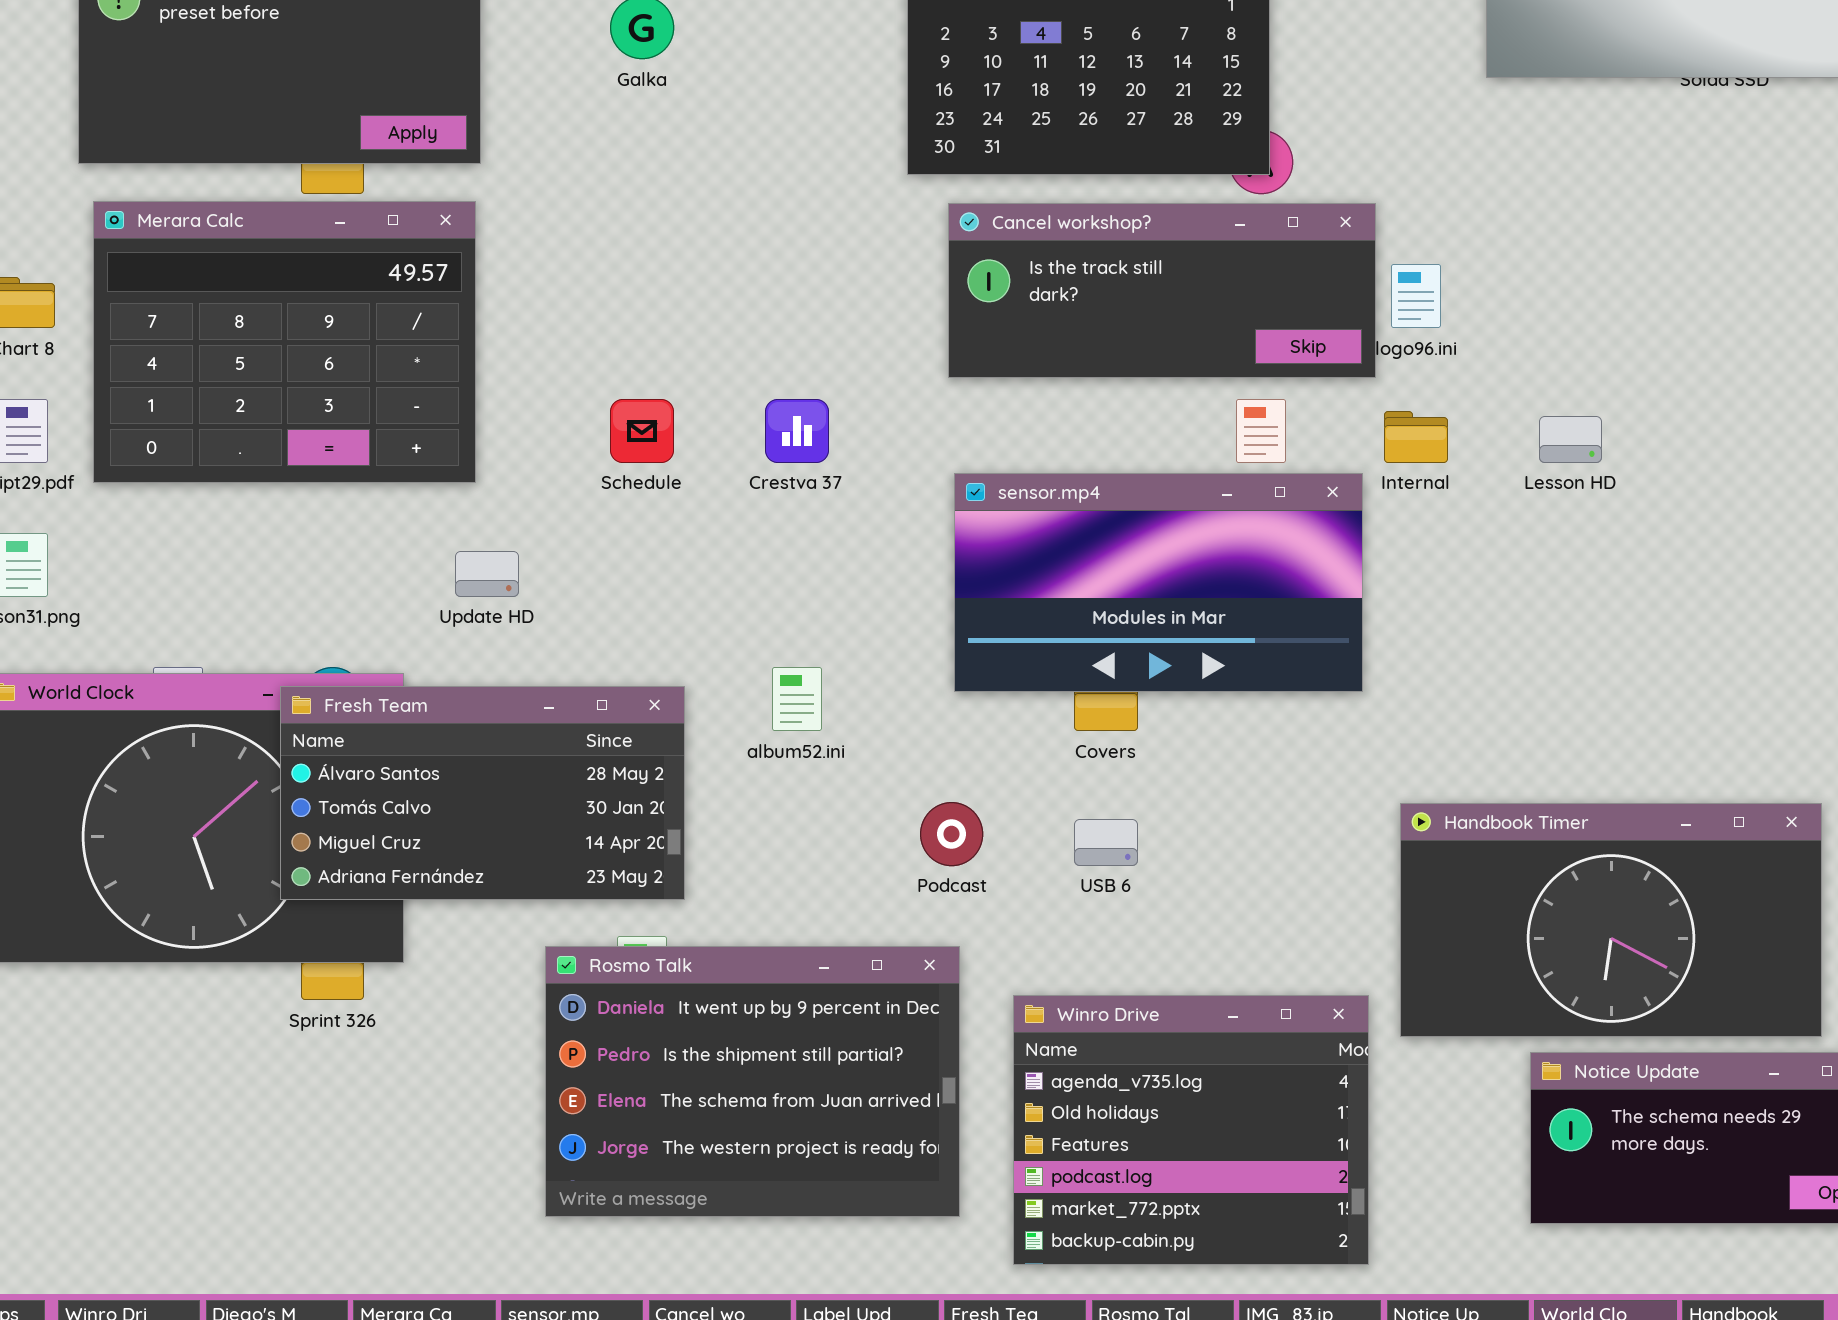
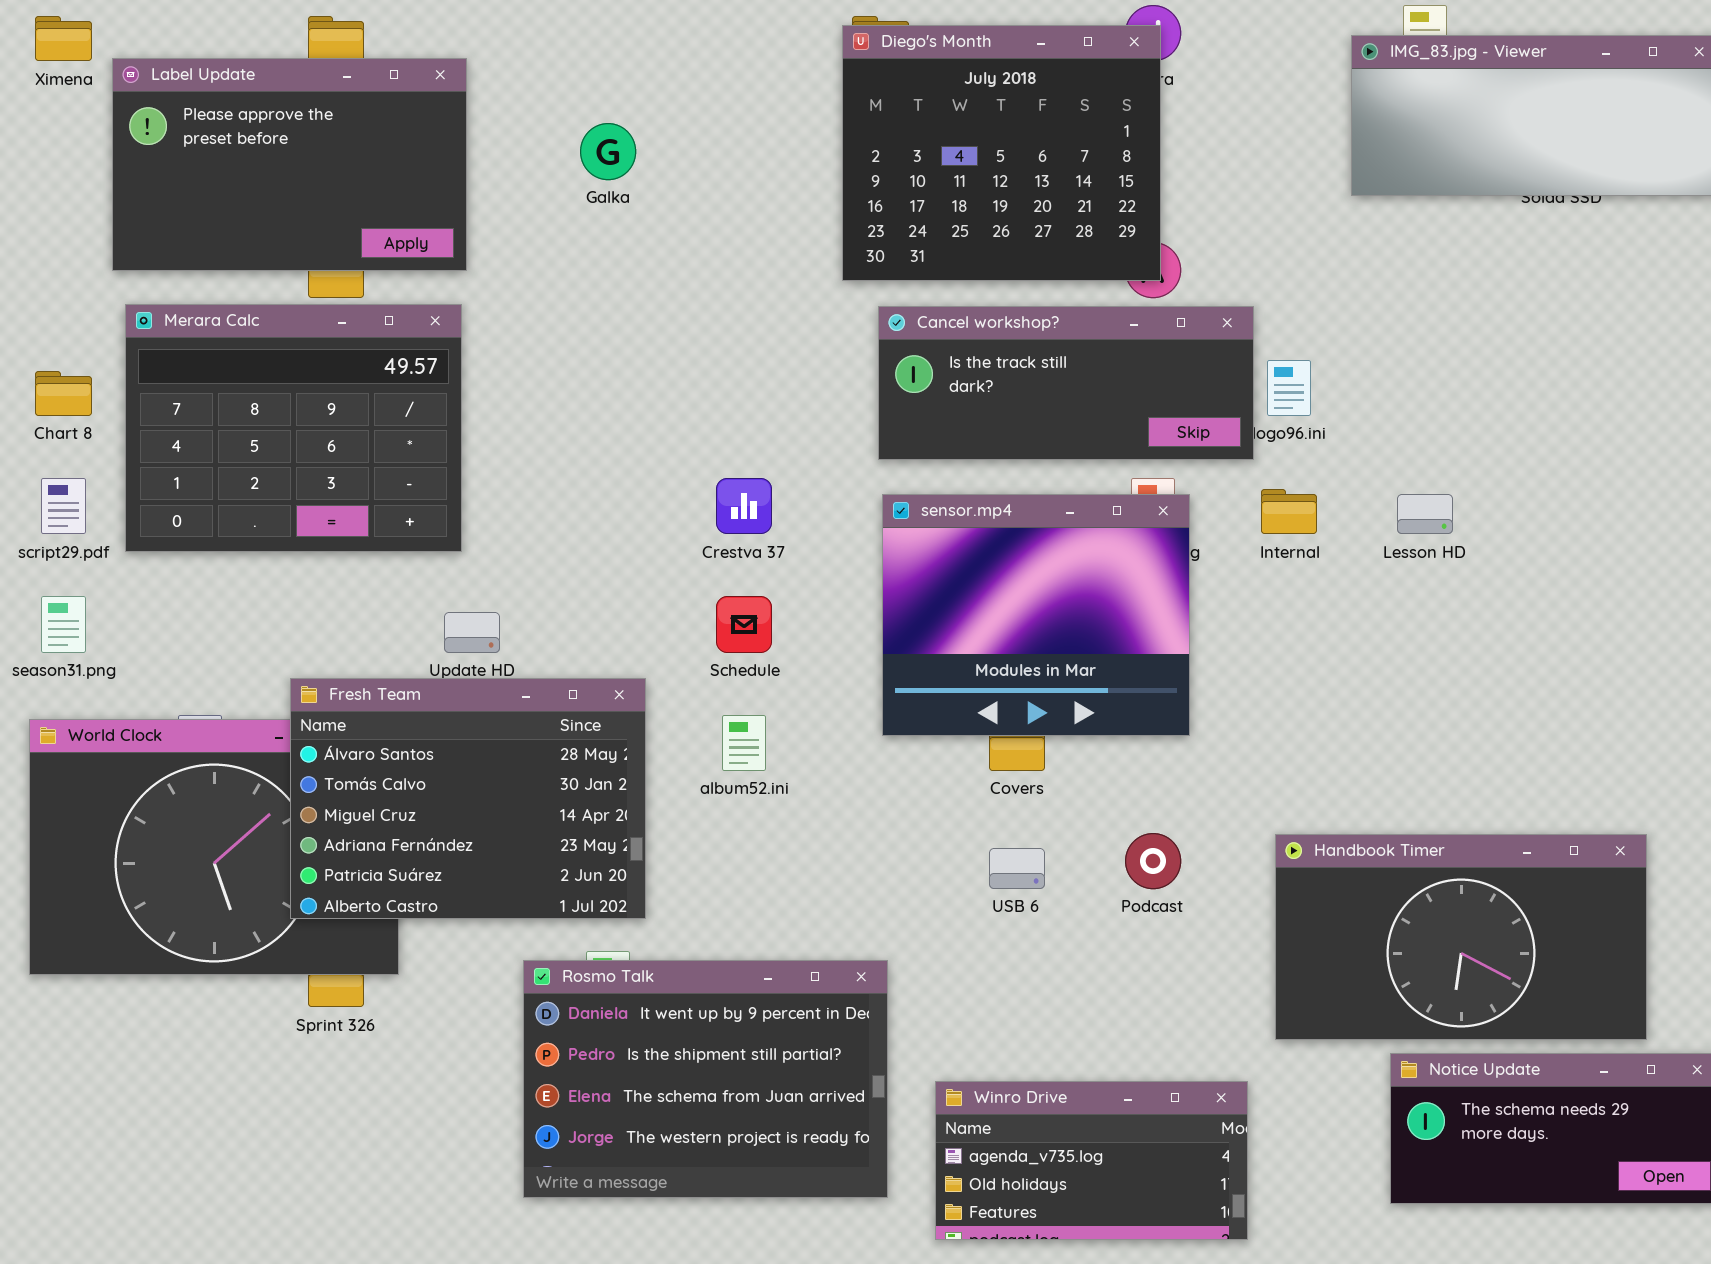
Schedule: [610,399,674,463] -> [716,596,772,653], moved
sensor.mp4: [954,473,1363,692] -> [882,494,1190,736], resized
Fresh Team: [280,686,685,900] -> [290,678,646,919], resized
Podcast: [920,802,983,866] -> [1125,833,1181,889], moved
Winro Drive: [1013,995,1369,1265] -> [935,1081,1248,1240], resized

